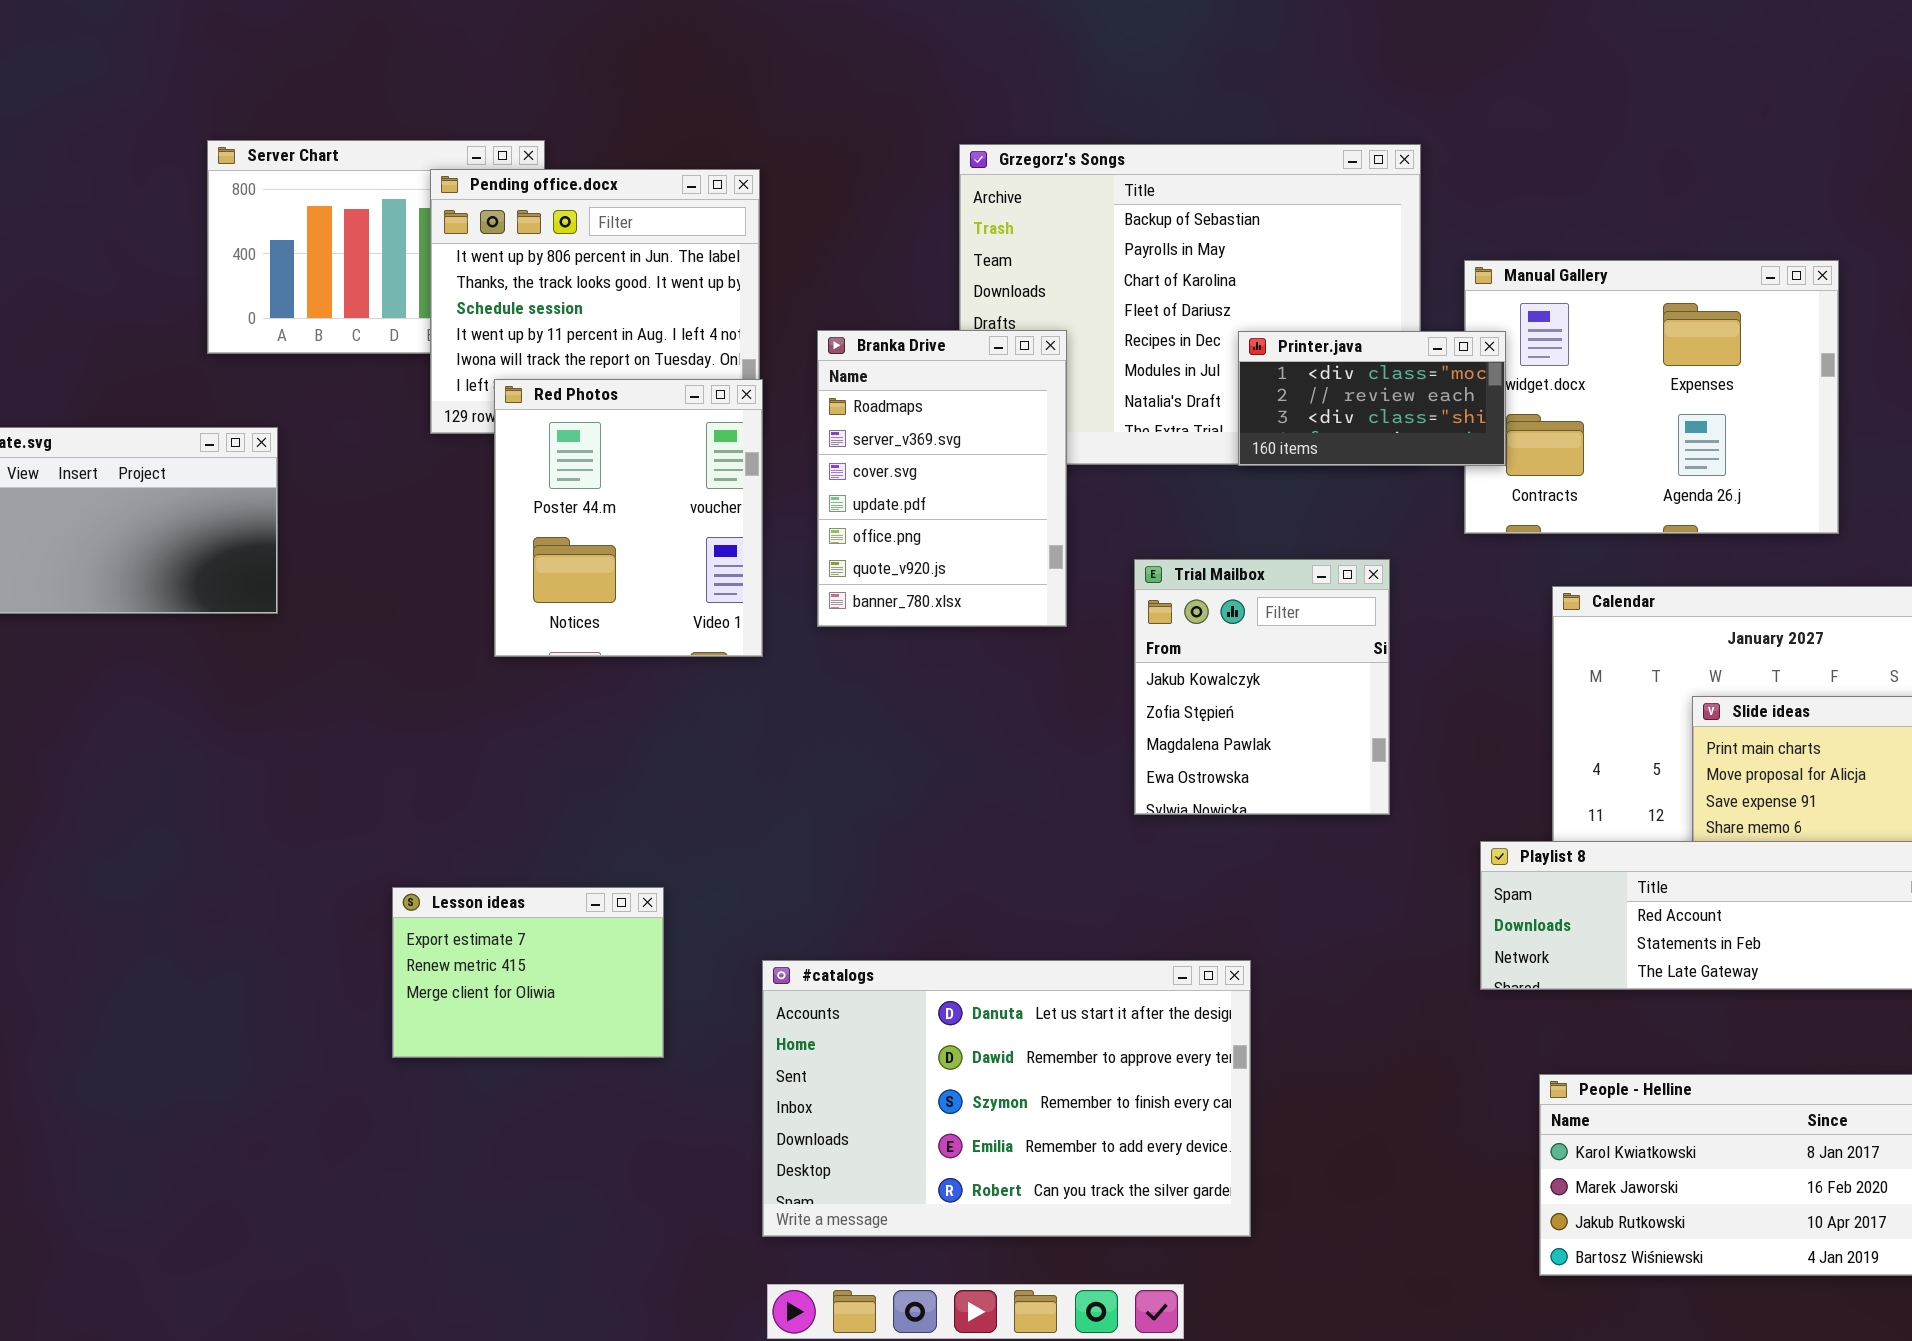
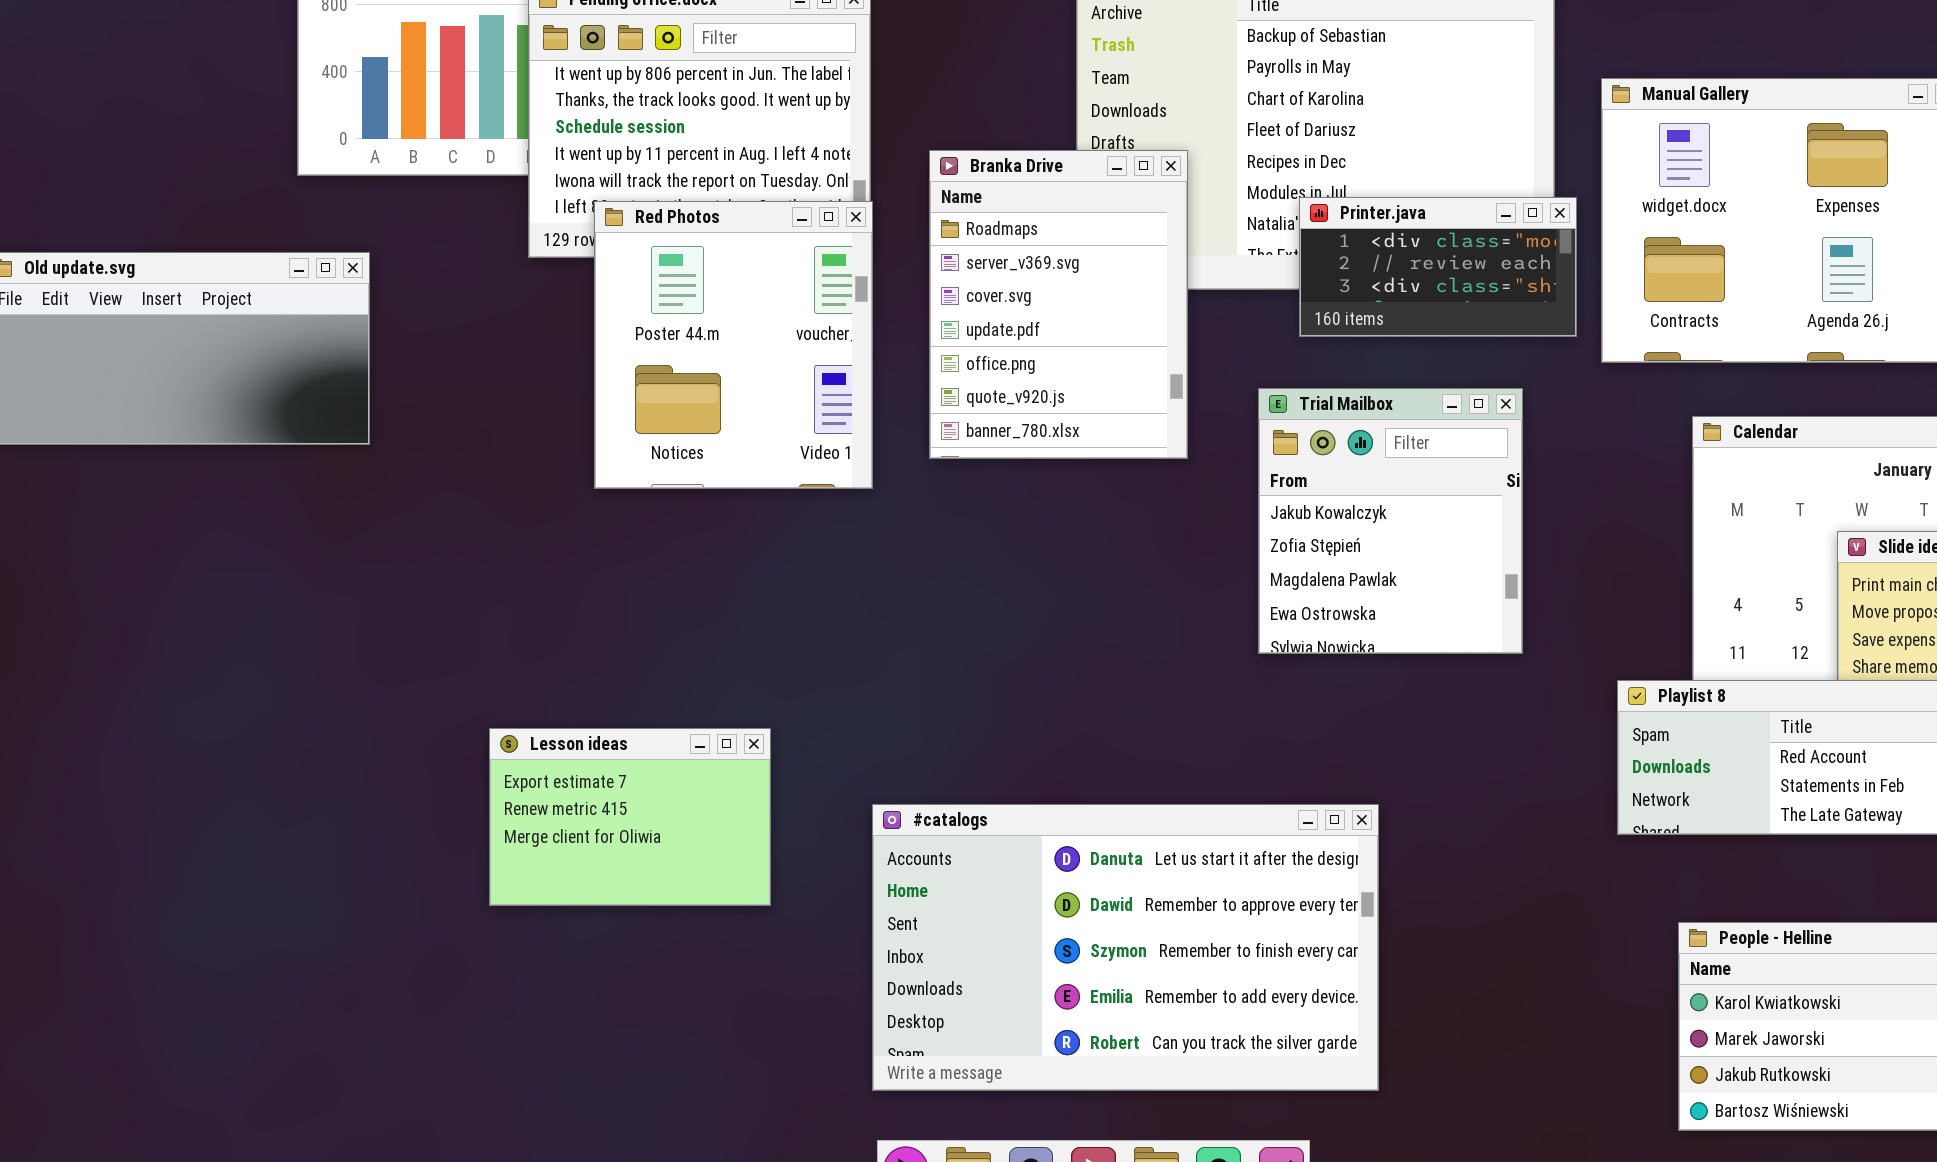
Printer.java: [1238,331,1506,466] -> [1299,197,1577,337], moved

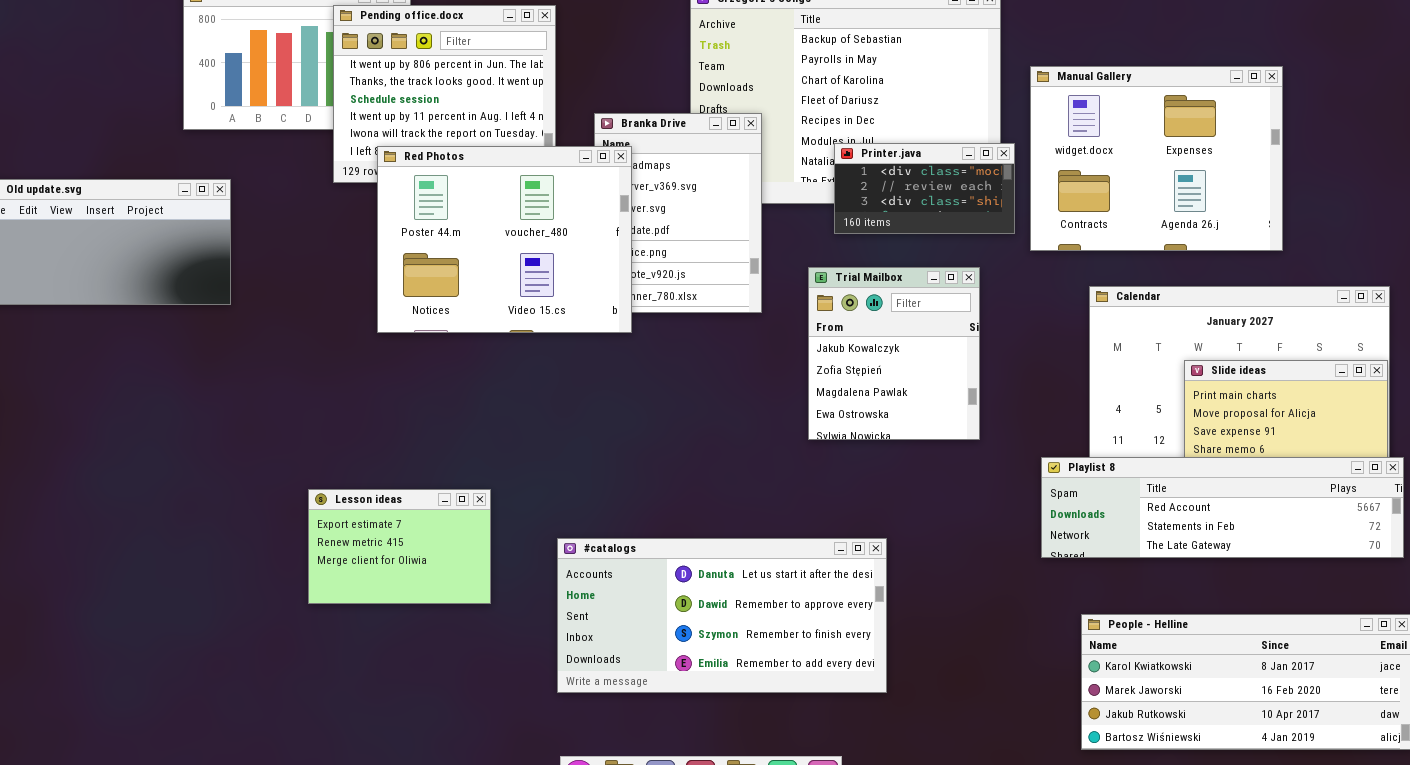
Red Photos: [594,201,873,489] -> [377,146,632,333], resized
#catalogs: [872,804,1379,1091] -> [557,538,887,693], resized

